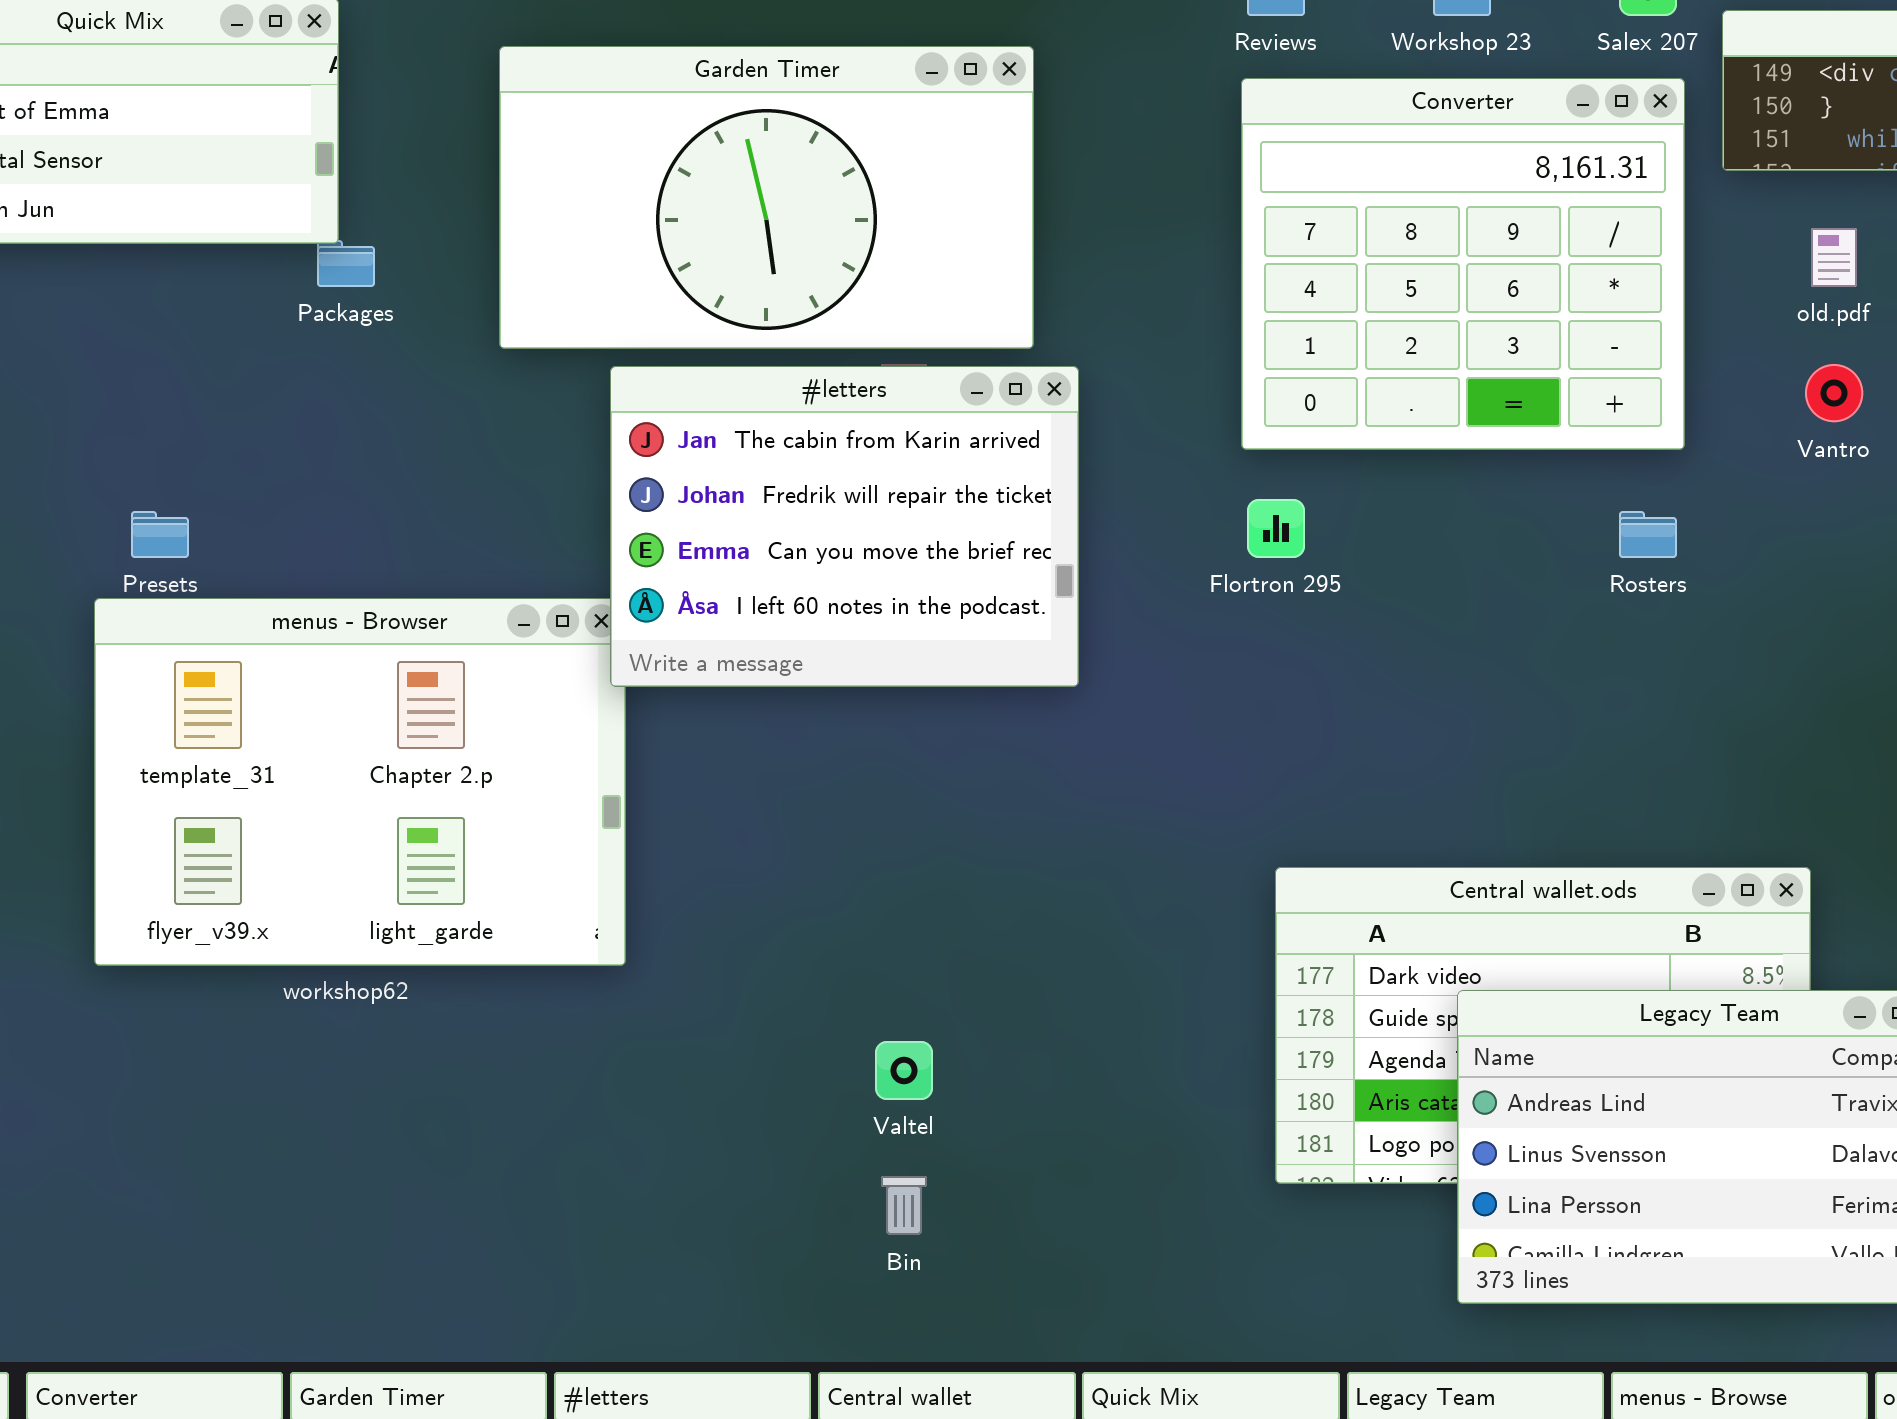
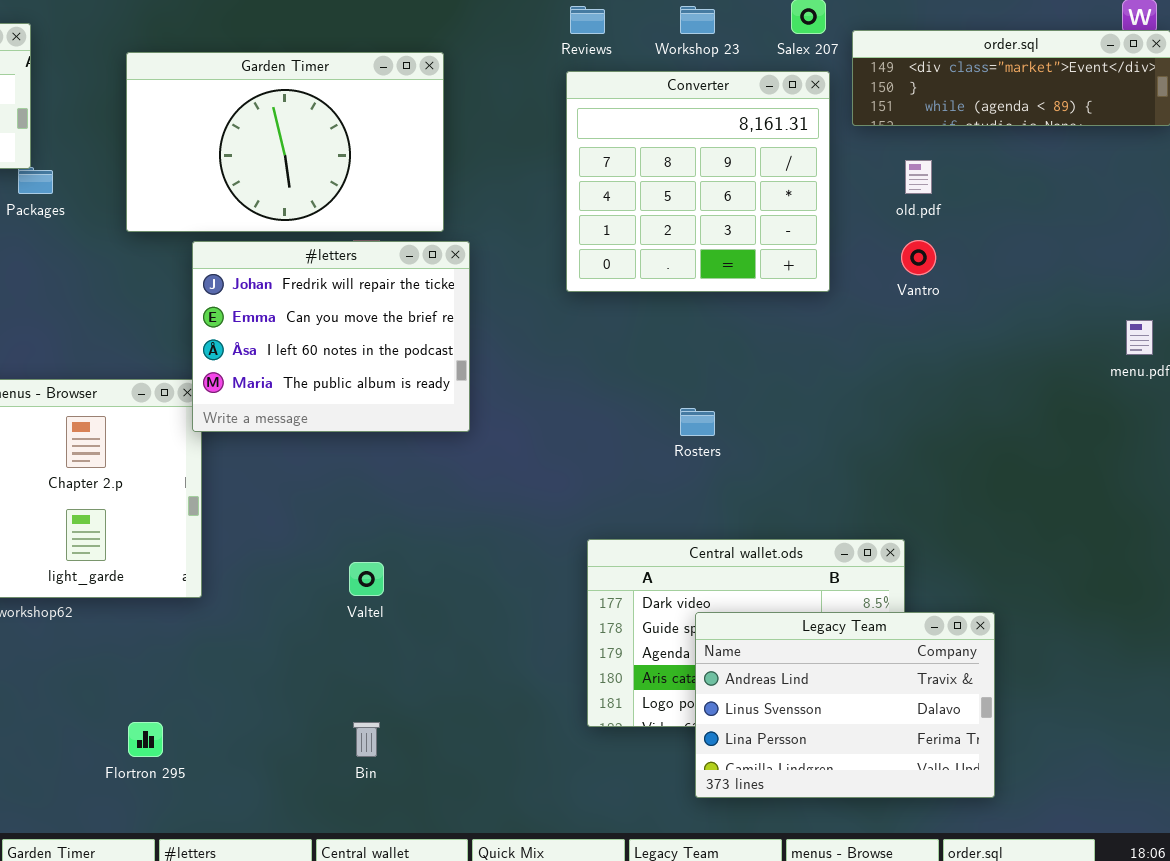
#letters: [610,366,1079,687] -> [192,241,470,432], scrolled down 1 row
Flortron 295: [1247,499,1305,558] -> [128,722,163,757], moved
Rosters: [1619,511,1677,558] -> [680,408,715,436], moved
Valtel: [875,1041,933,1100] -> [349,562,384,596], moved

